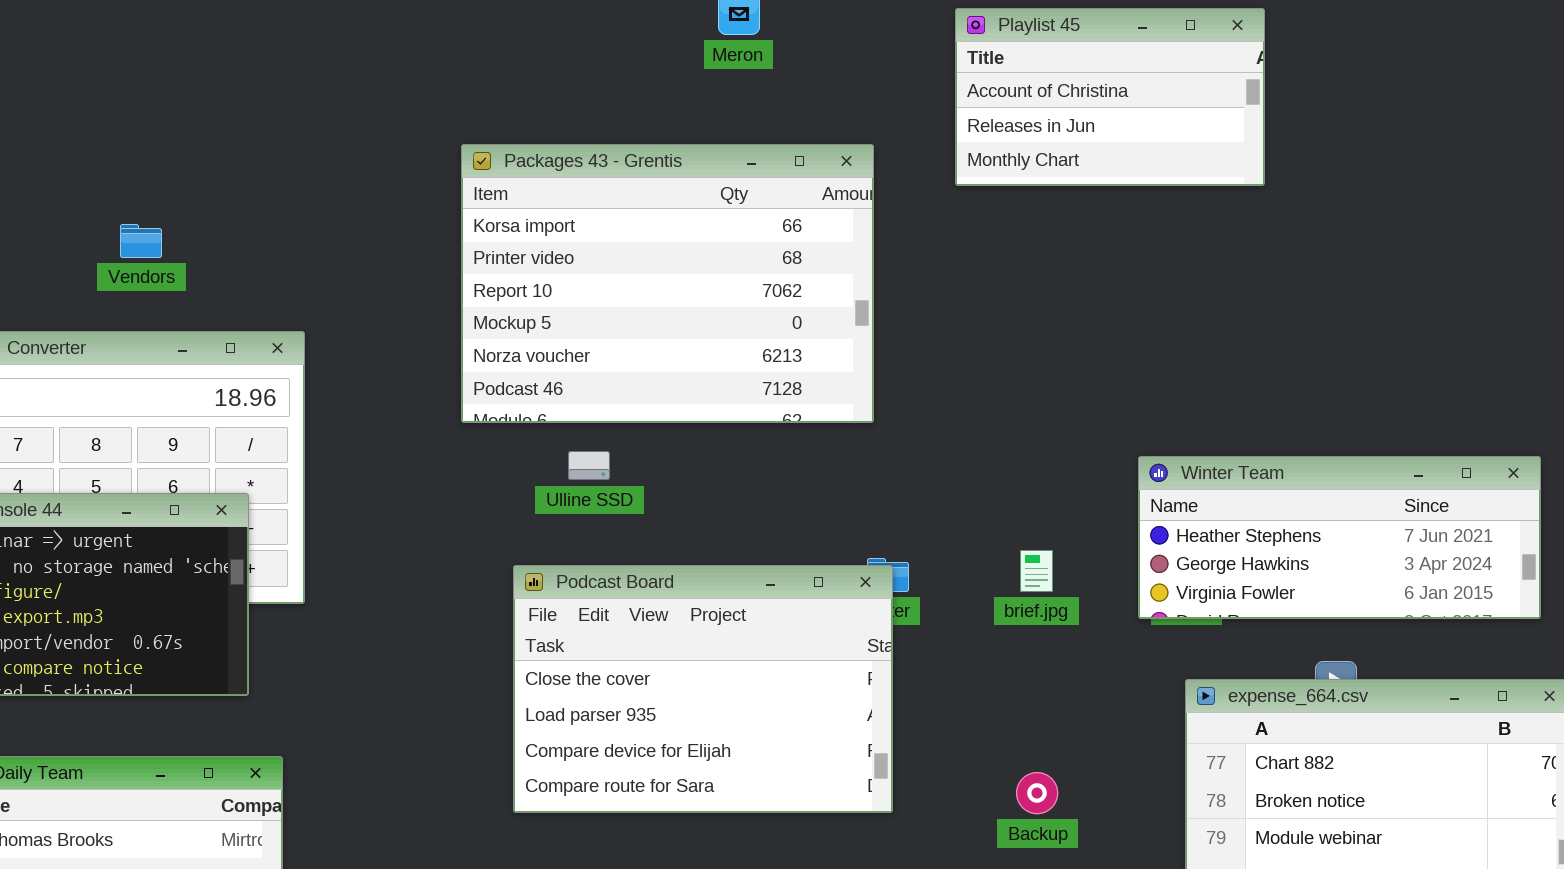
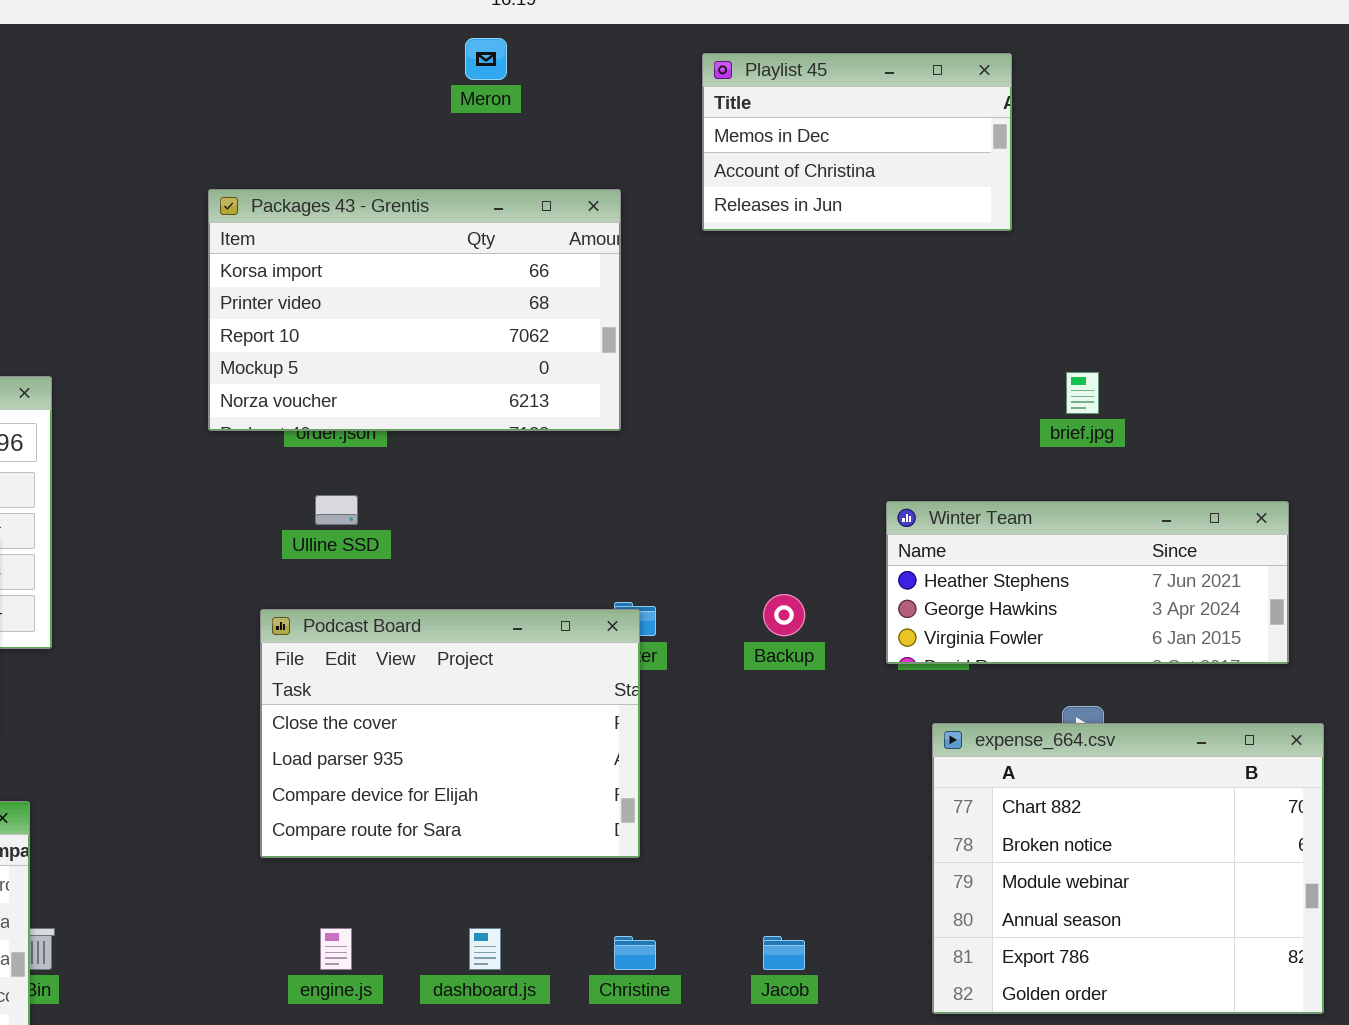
Playlist 45: [955,8,1265,186] -> [702,53,1012,231], scrolled up 1 row
Packages 43 - Grentis: [461,144,874,423] -> [208,189,621,431], resized
brief.jpg: [1020,550,1053,592] -> [1066,372,1099,414], moved
Backup: [1016,772,1058,814] -> [763,594,805,636], moved

